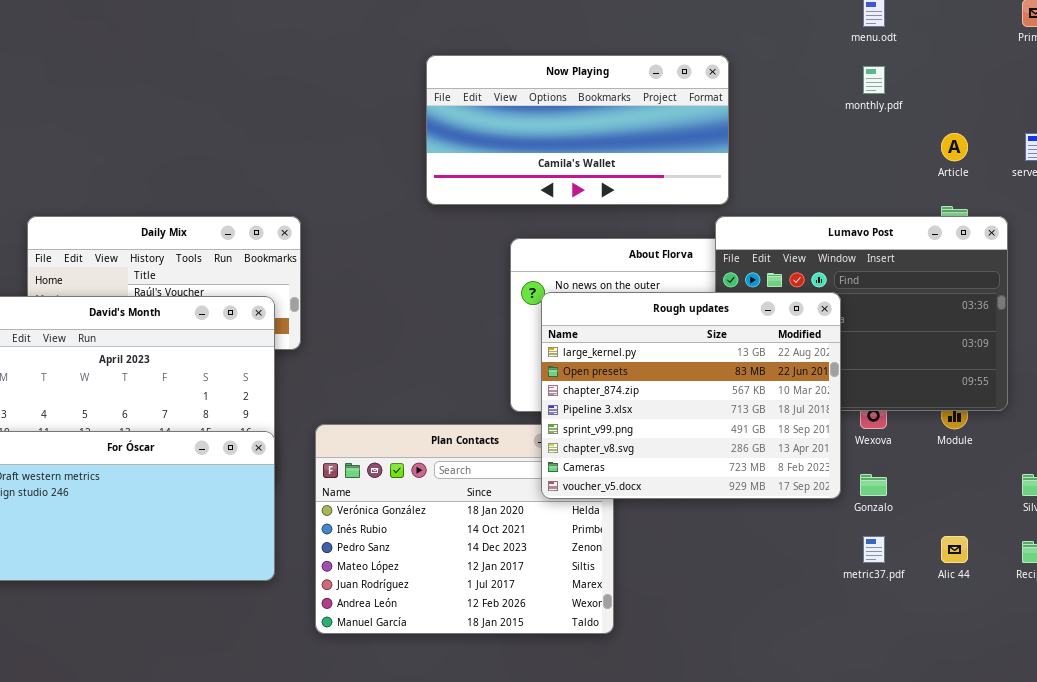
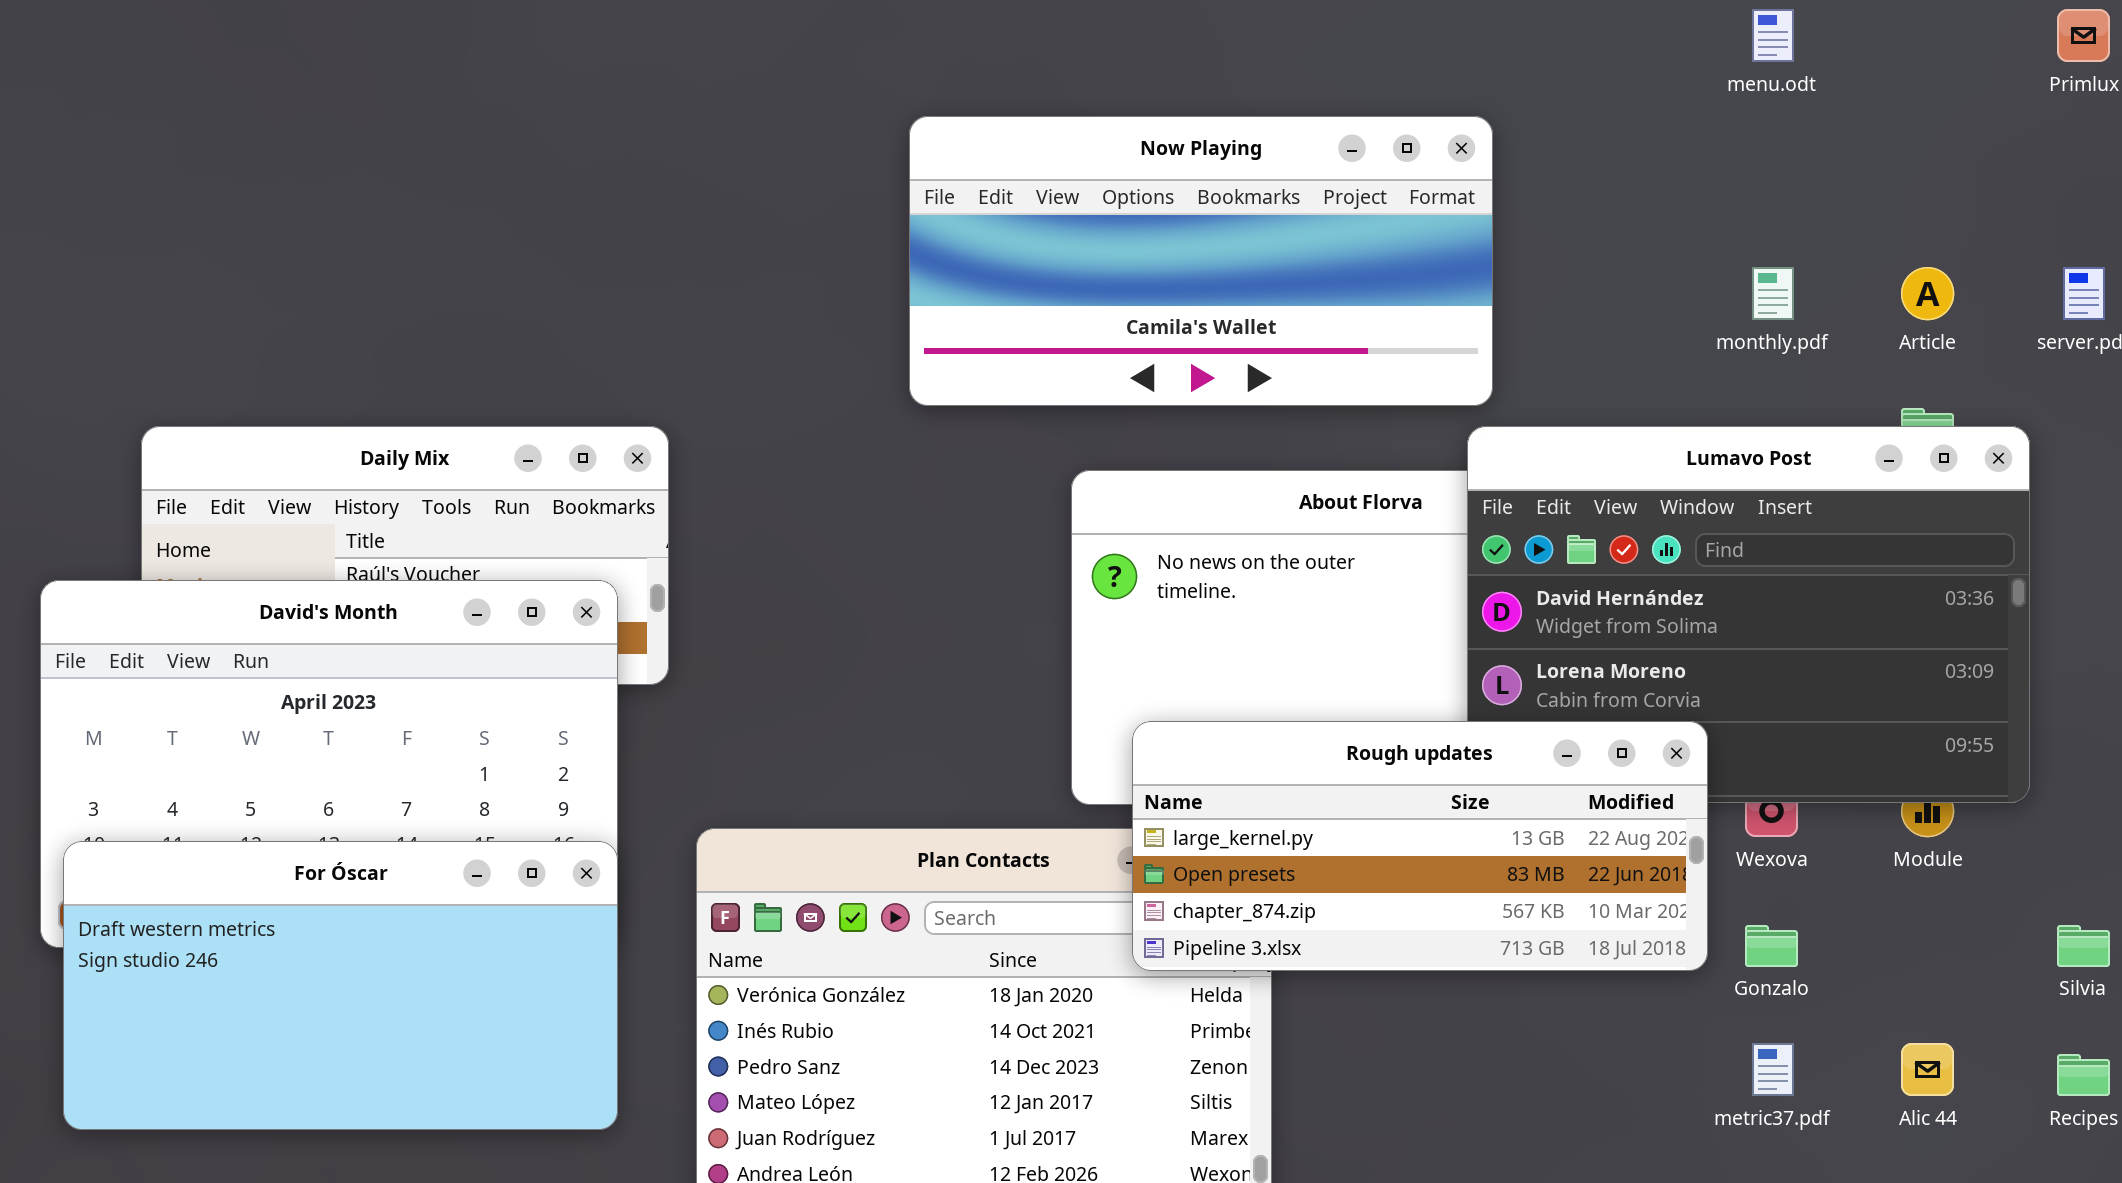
monthly.pdf: [863,66,885,94] -> [1752,267,1794,320], moved
Rough updates: [541,292,841,499] -> [1132,721,1708,971], resized

